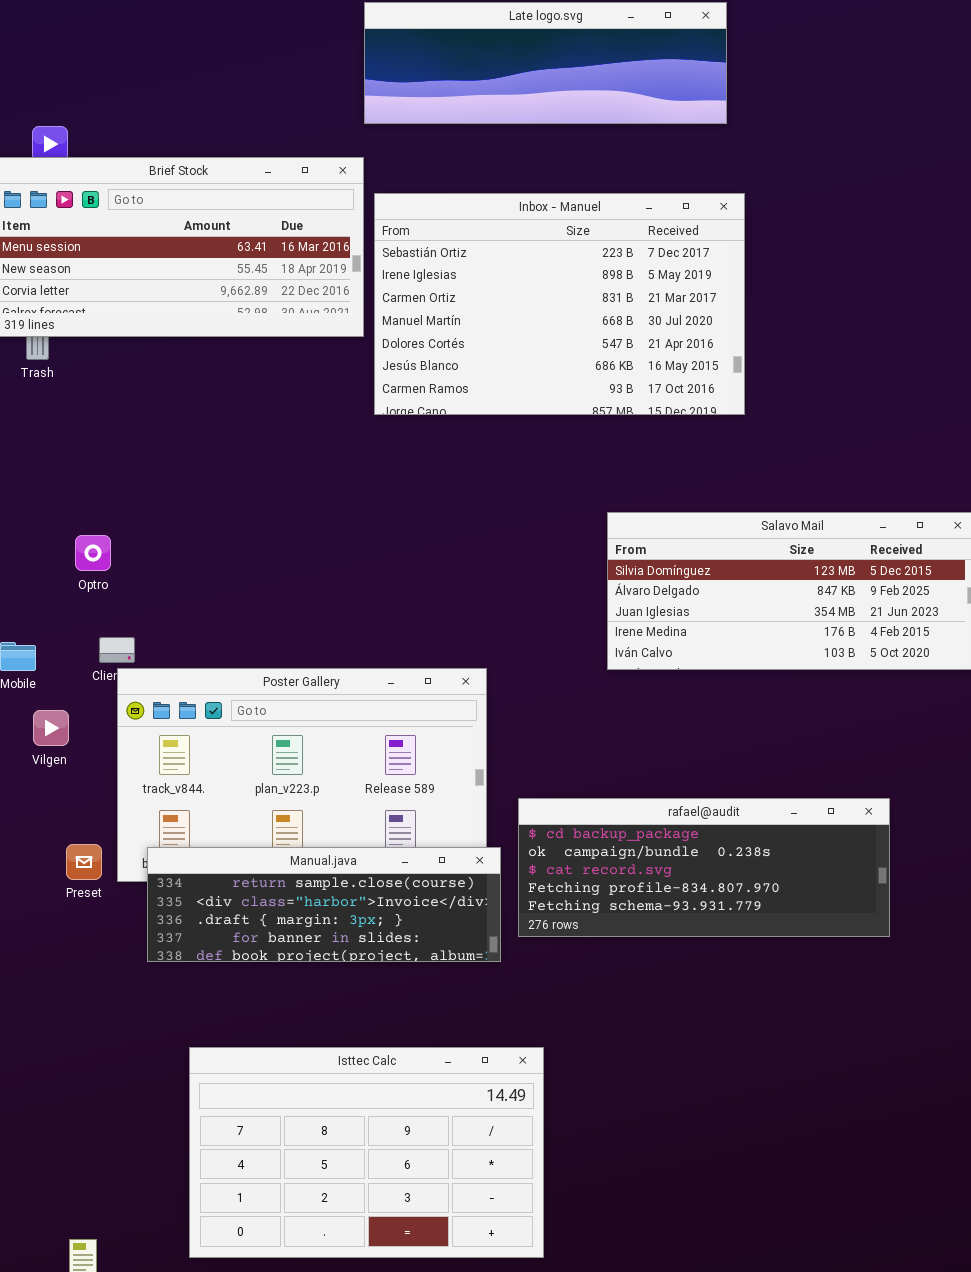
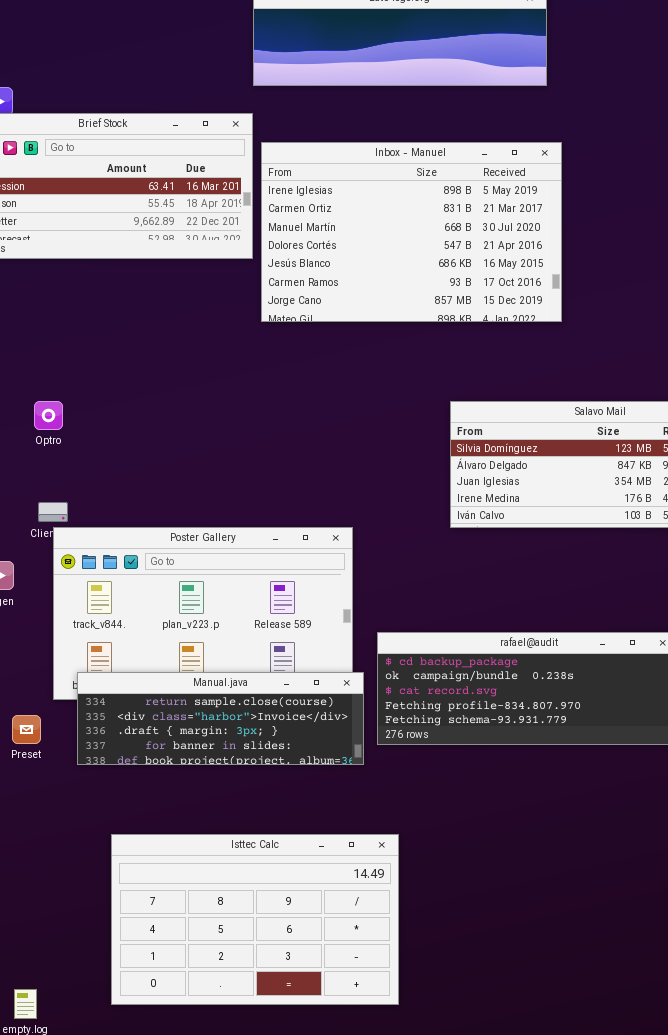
Inbox - Manuel: [374,193,745,415] -> [261,142,562,322], scrolled down 1 row
Optro: [75,535,111,571] -> [34,401,63,430], moved
Preset: [66,844,102,880] -> [12,715,41,744], moved

